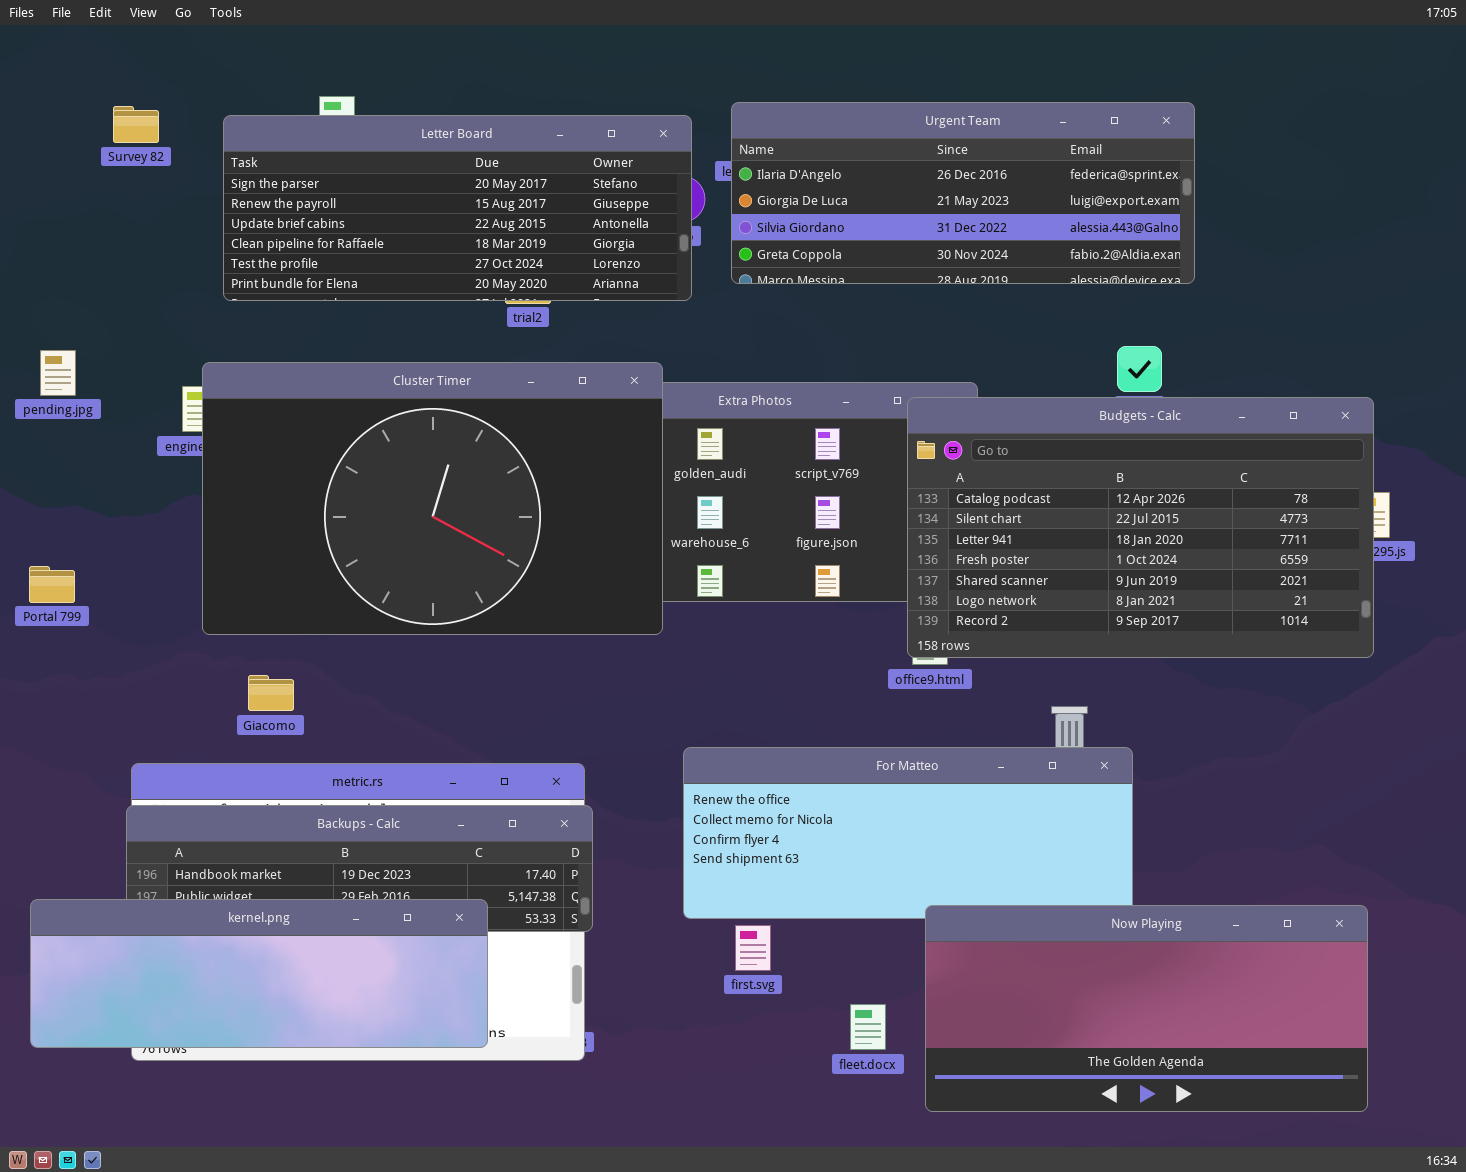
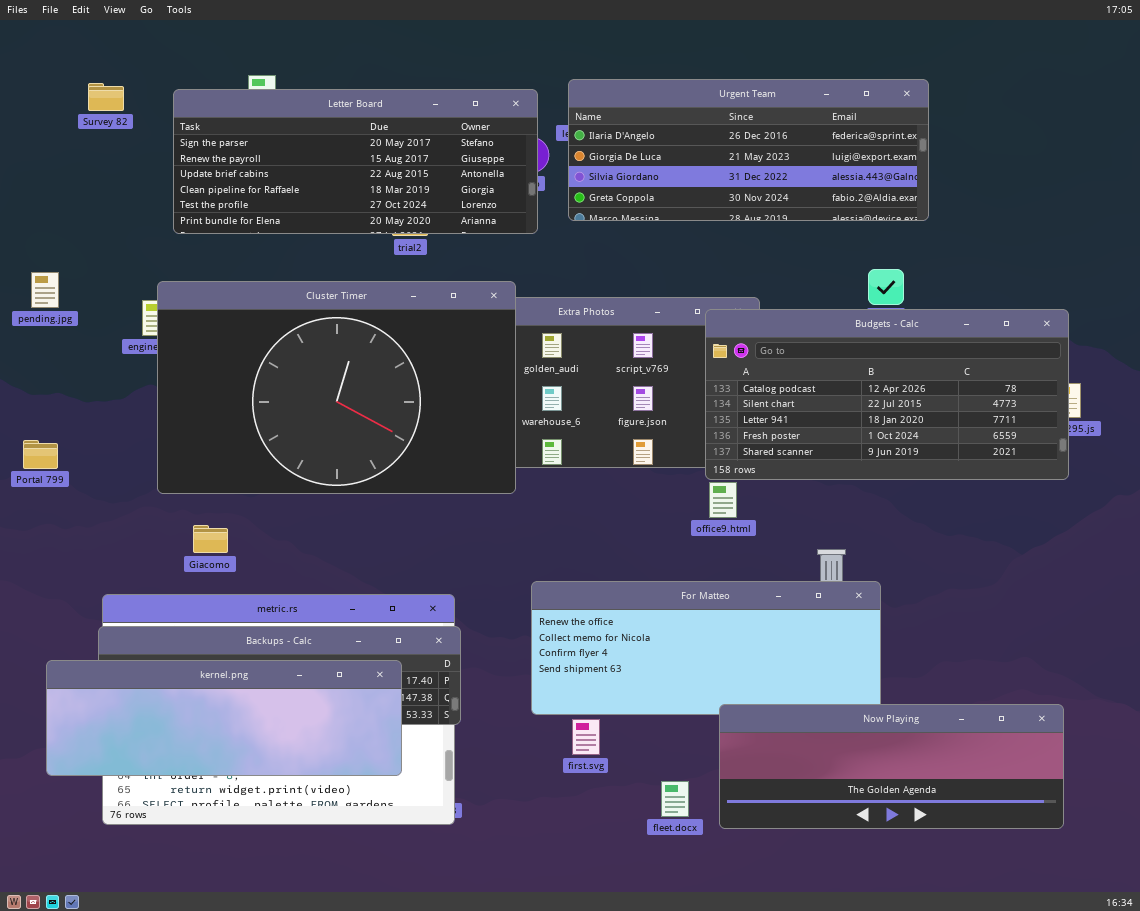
Budgets - Calc: [907,397,1374,658] -> [705,309,1069,480], resized
kernel.png: [30,899,488,1048] -> [46,660,402,776], moved
Now Playing: [925,905,1368,1112] -> [719,704,1064,829], resized

